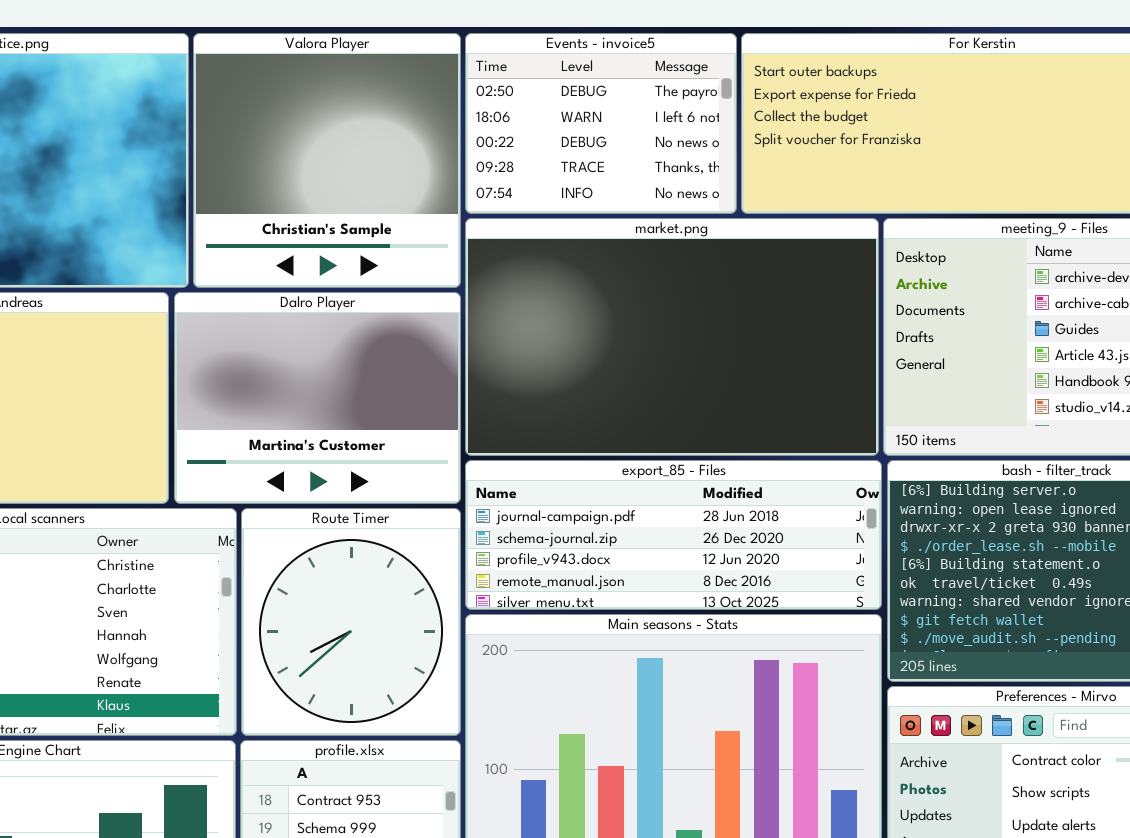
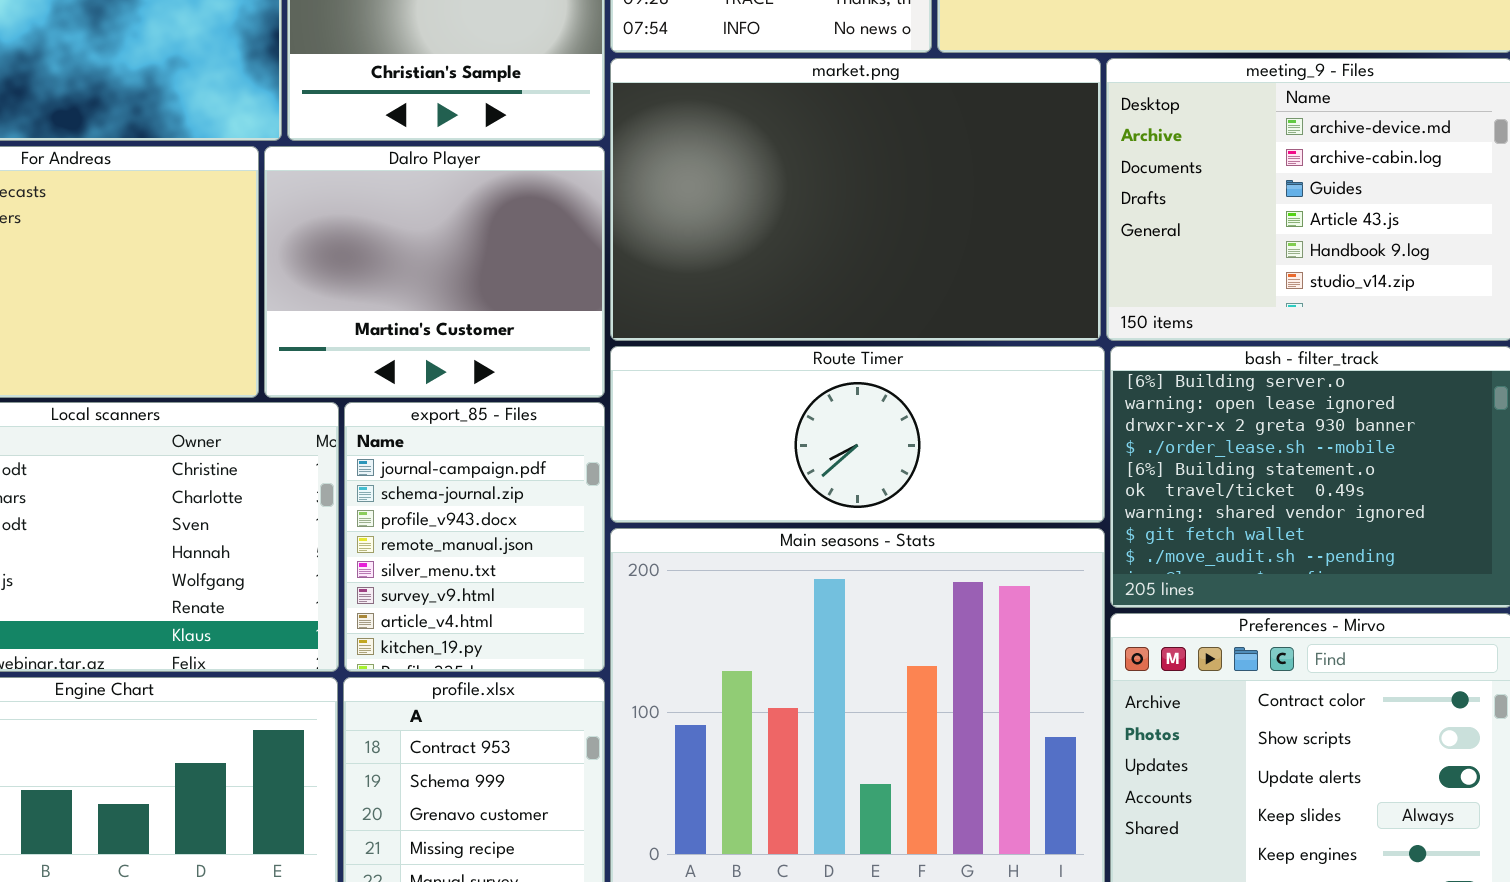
export_85 - Files: [465,460,882,610] -> [344,402,605,672], moved, resized
Route Timer: [241,508,461,736] -> [610,346,1105,523], moved, resized

